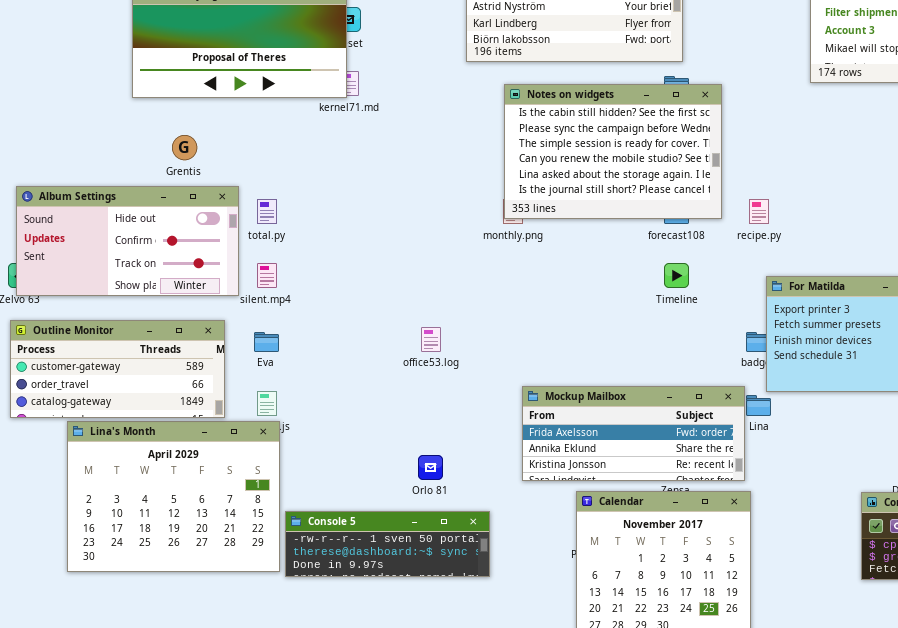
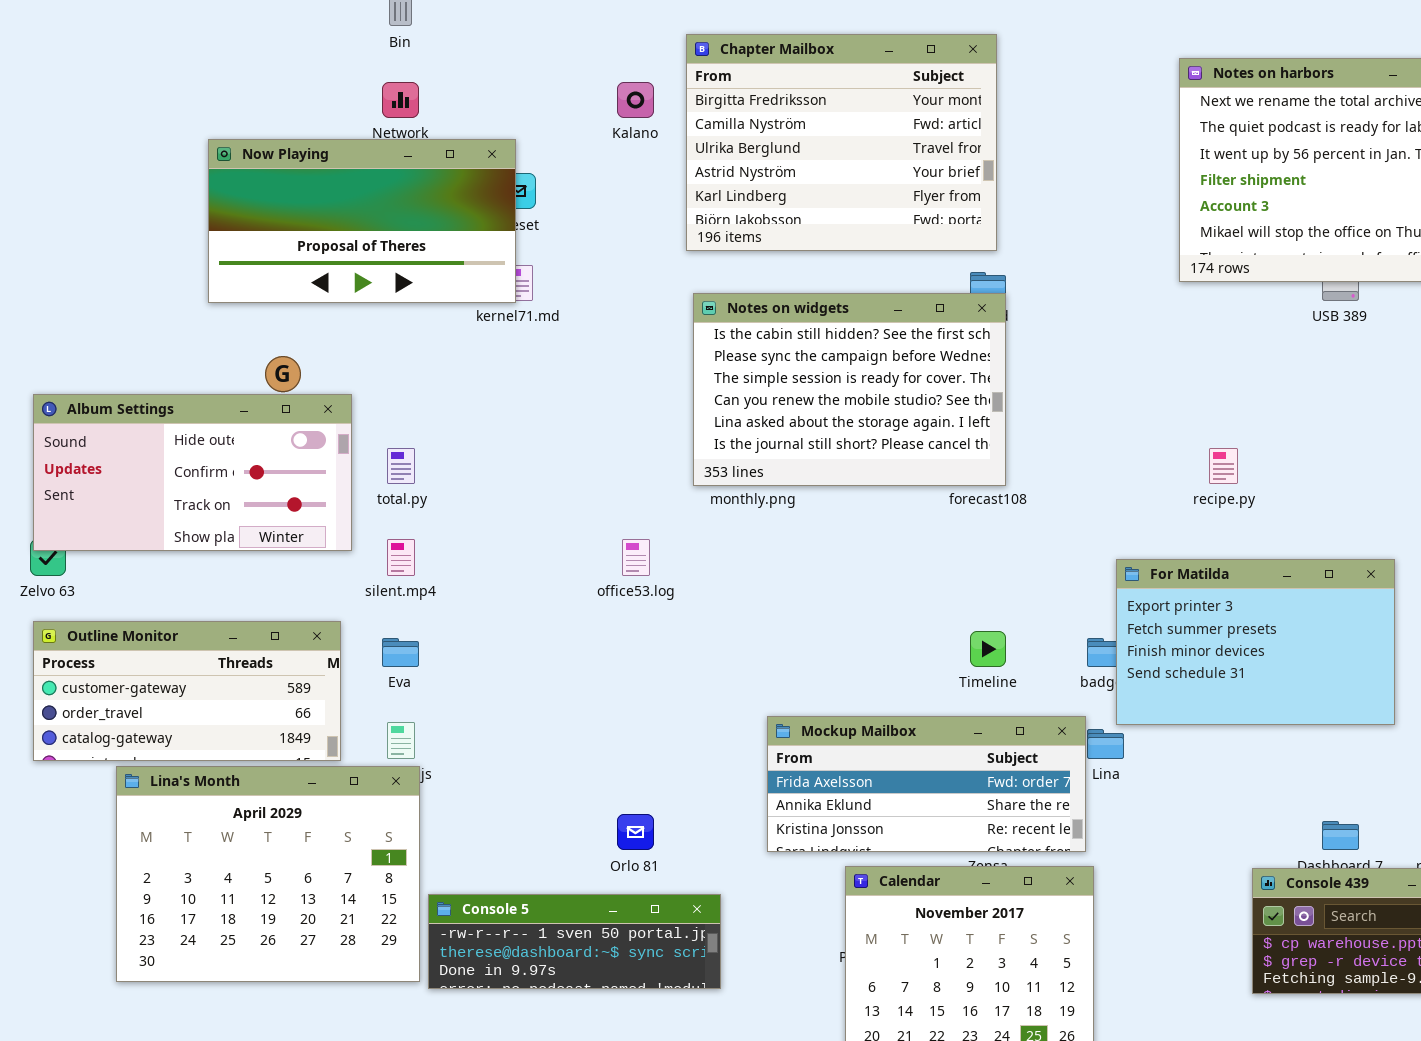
Notes on widgets: [504,84,722,219] -> [693,293,1006,486], moved
Album Settings: [16,186,239,296] -> [33,394,352,551], moved
recipe.py: [749,199,769,224] -> [1209,448,1238,484], moved
Timeline: [664,263,689,288] -> [970,631,1006,667], moved
office53.log: [421,327,441,352] -> [622,539,650,576], moved

